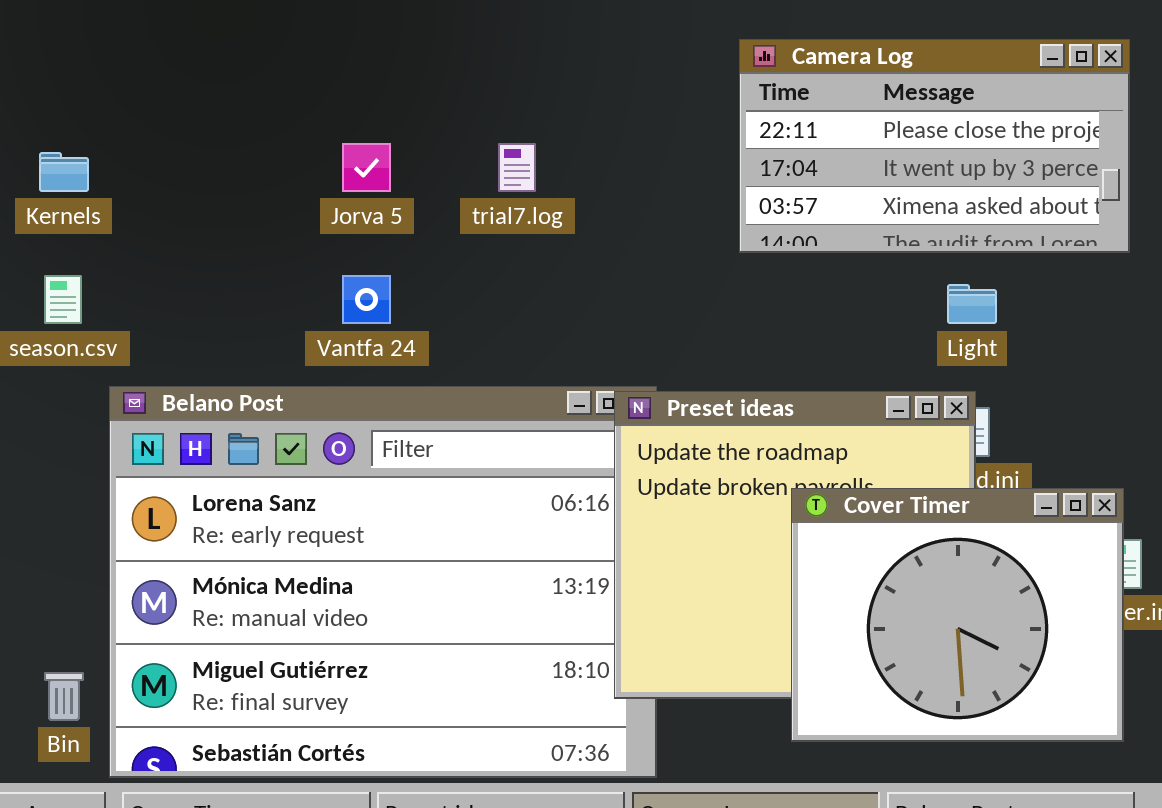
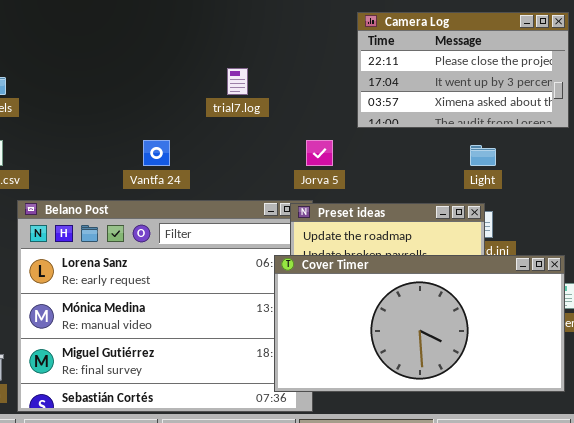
Jorva 5: [342,143,391,192] -> [306,140,333,166], moved
Cover Timer: [791,488,1124,742] -> [274,255,565,392], resized

